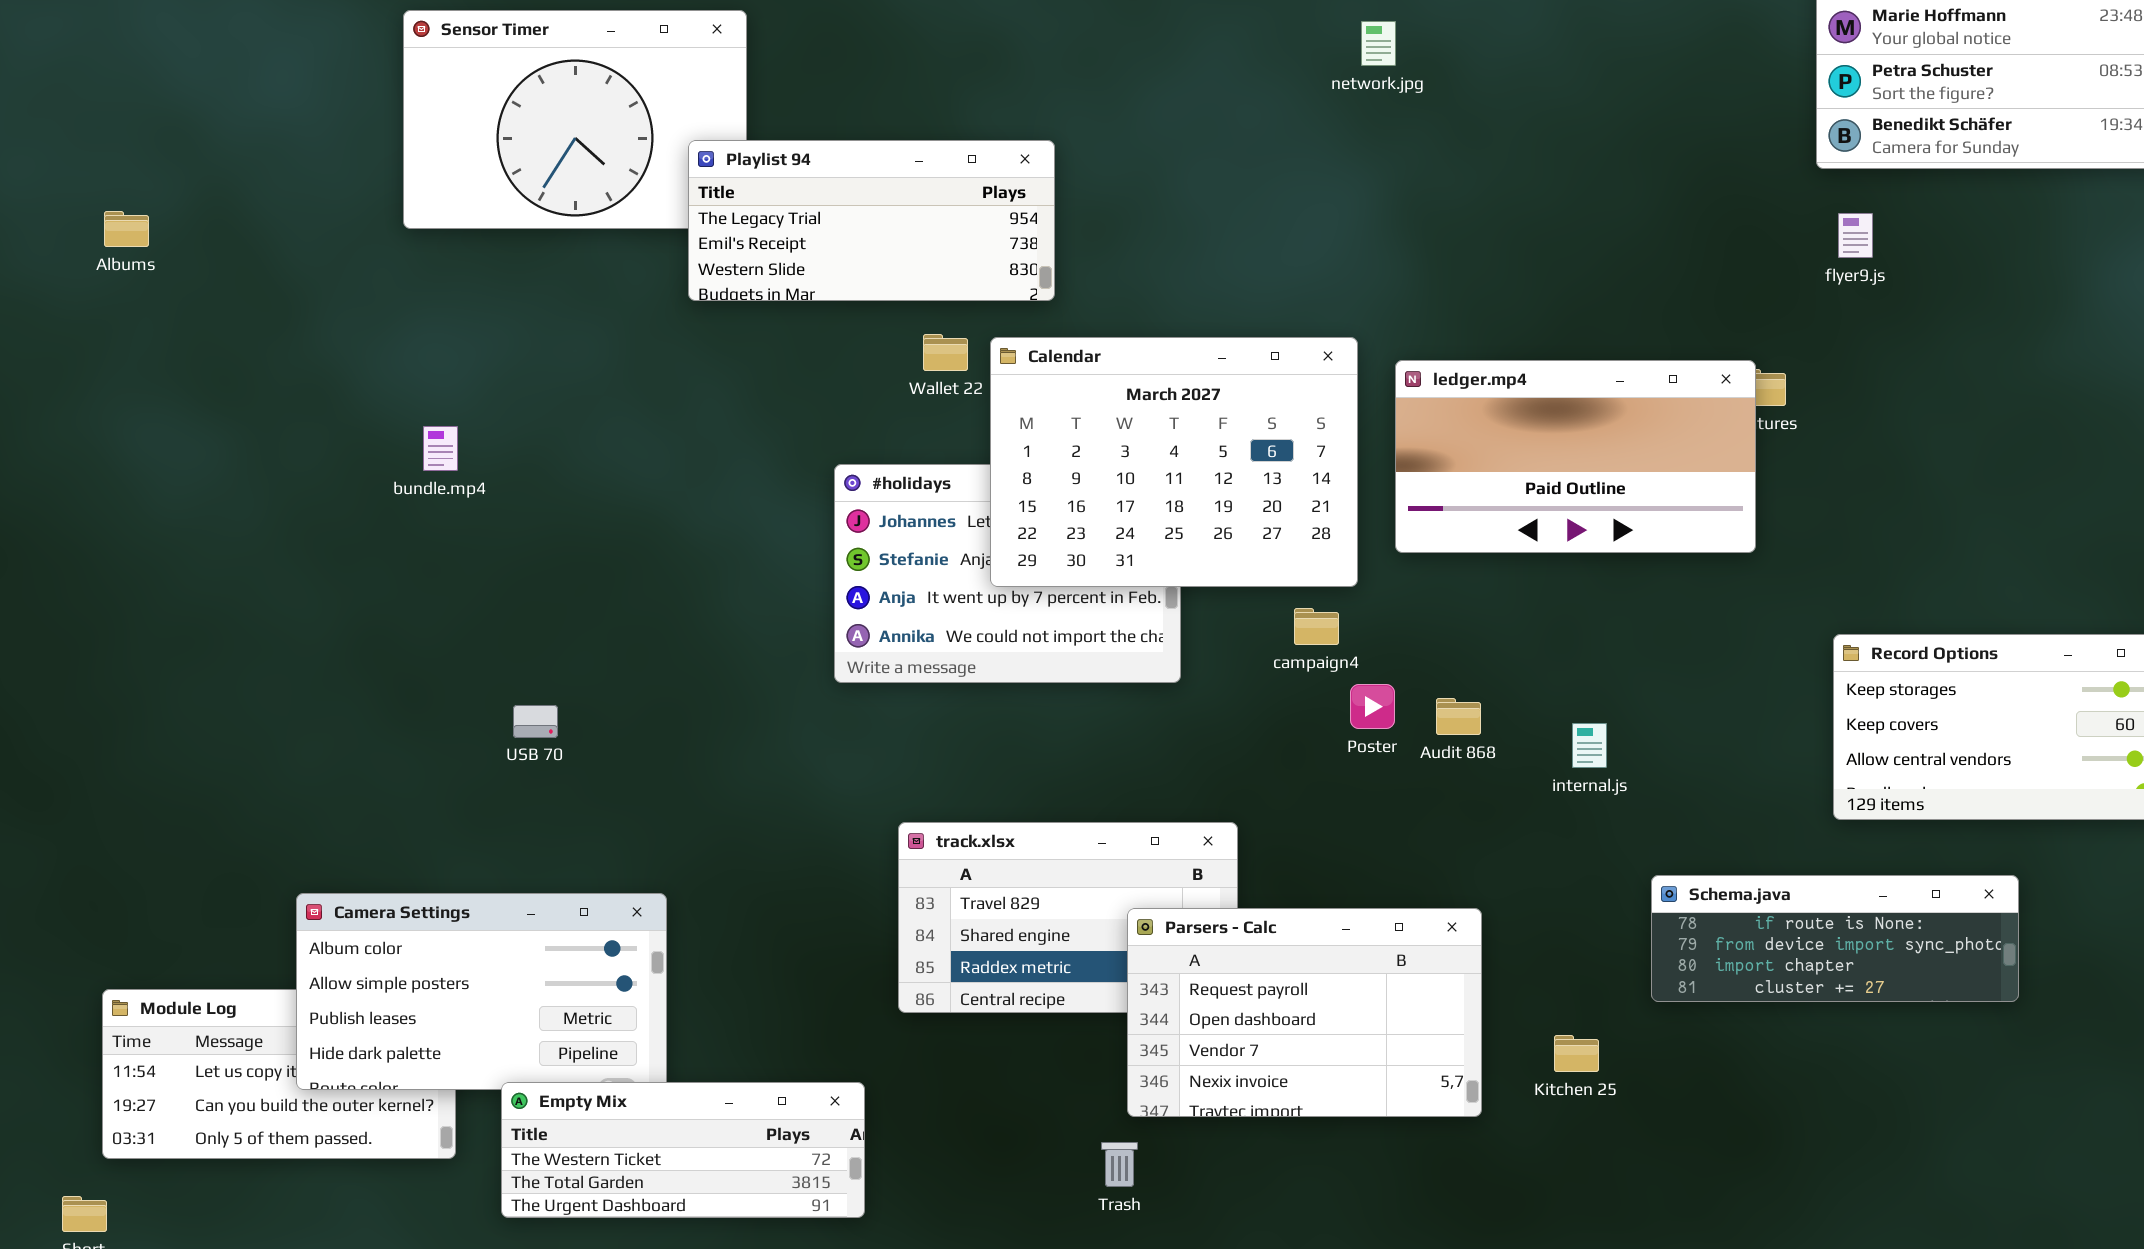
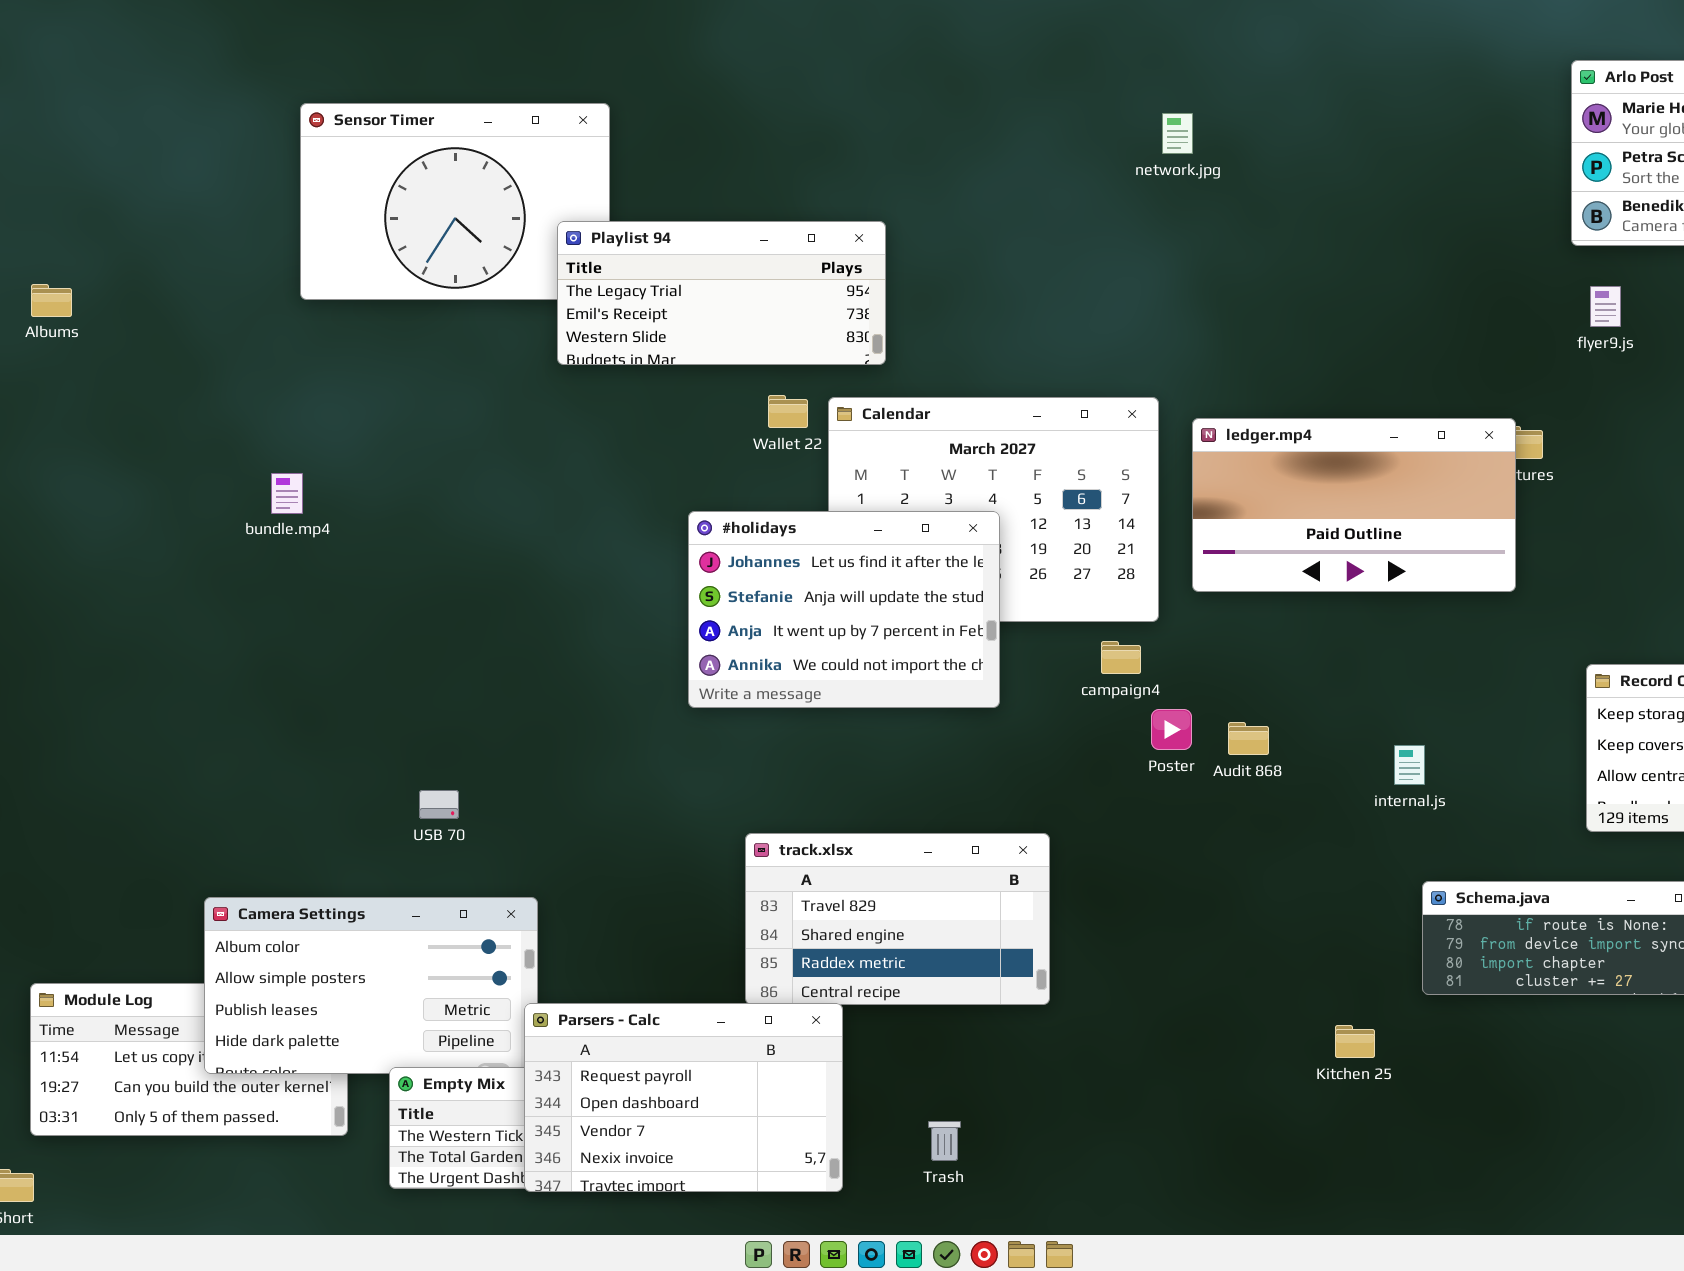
bundle.mp4: [423,426,458,471] -> [271,473,303,514], moved
#holidays: [834,464,1181,683] -> [688,511,1000,708], raised
USB 70: [513,705,558,738] -> [419,790,459,819], moved
internal.js: [1572,723,1607,768] -> [1394,745,1425,785], moved
Parsers - Calc: [1127,908,1482,1117] -> [524,1003,843,1192], moved

